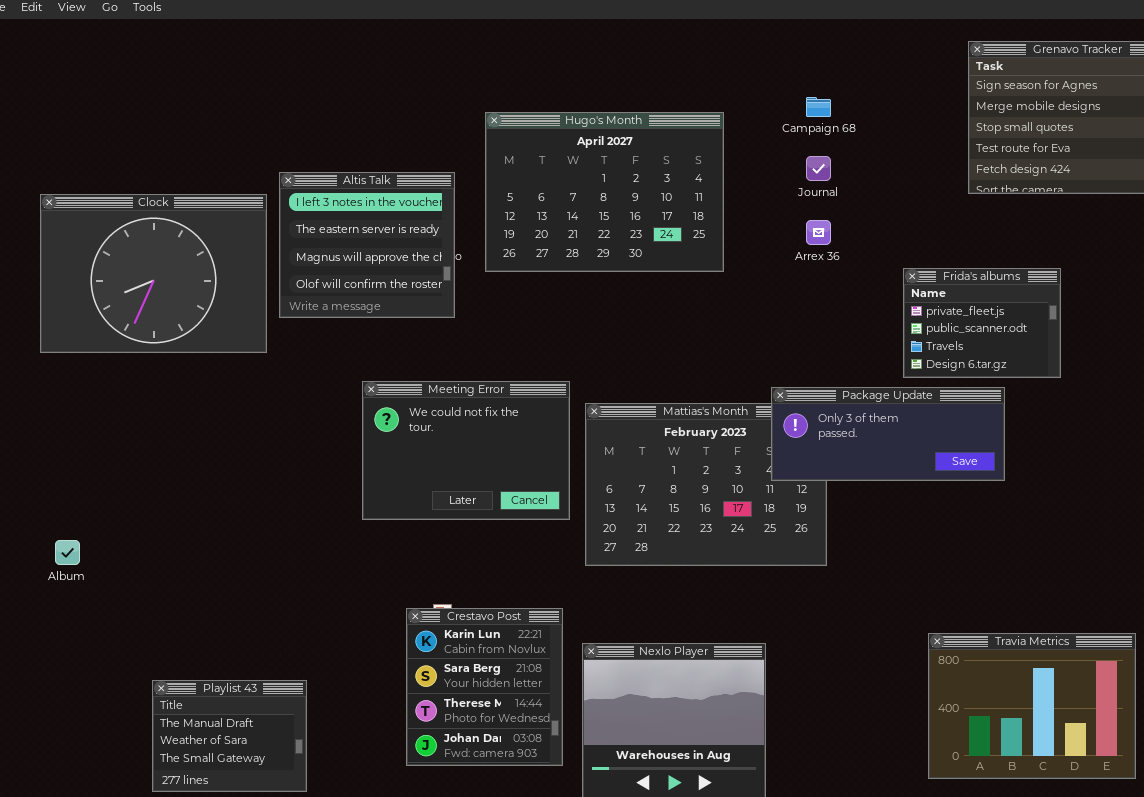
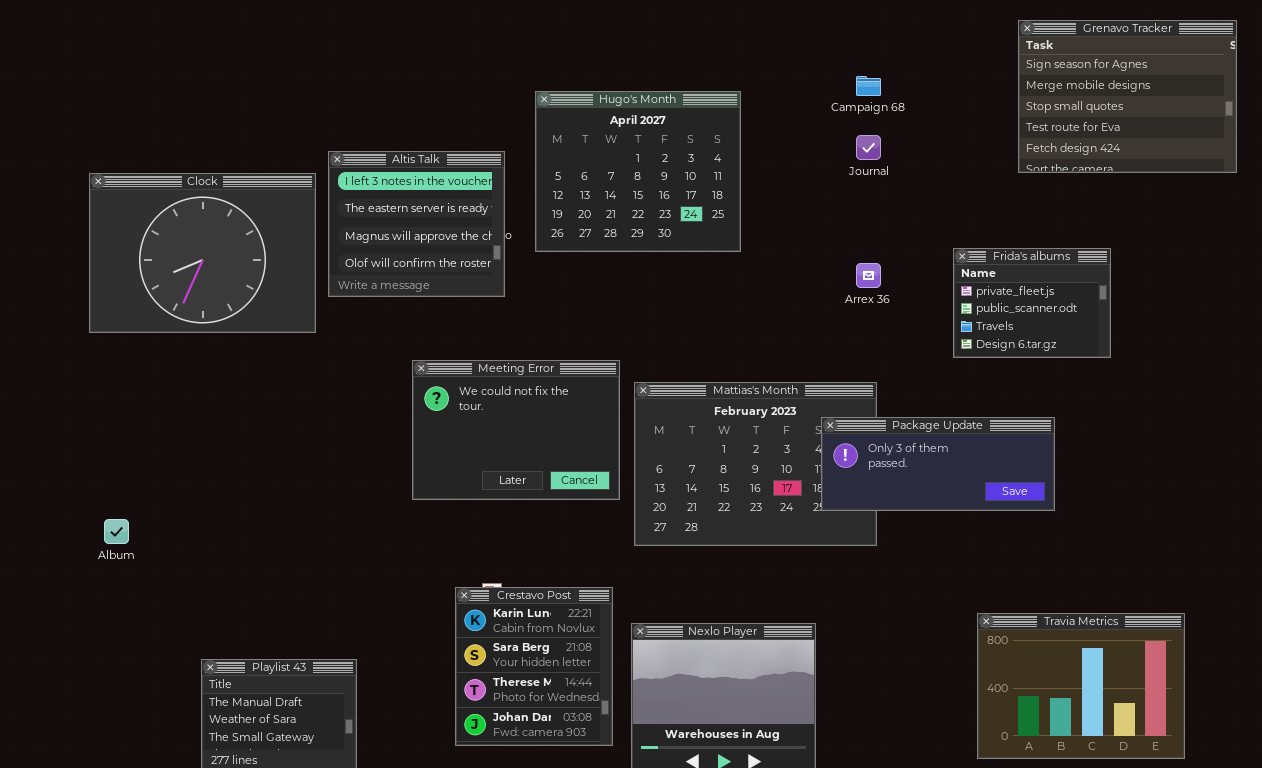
Hugo's Month: [485,112,724,272] -> [535,91,741,252], resized
Arrex 36: [806,220,831,245] -> [856,263,881,288], moved
Package Update: [771,387,1005,481] -> [821,417,1055,511], moved

